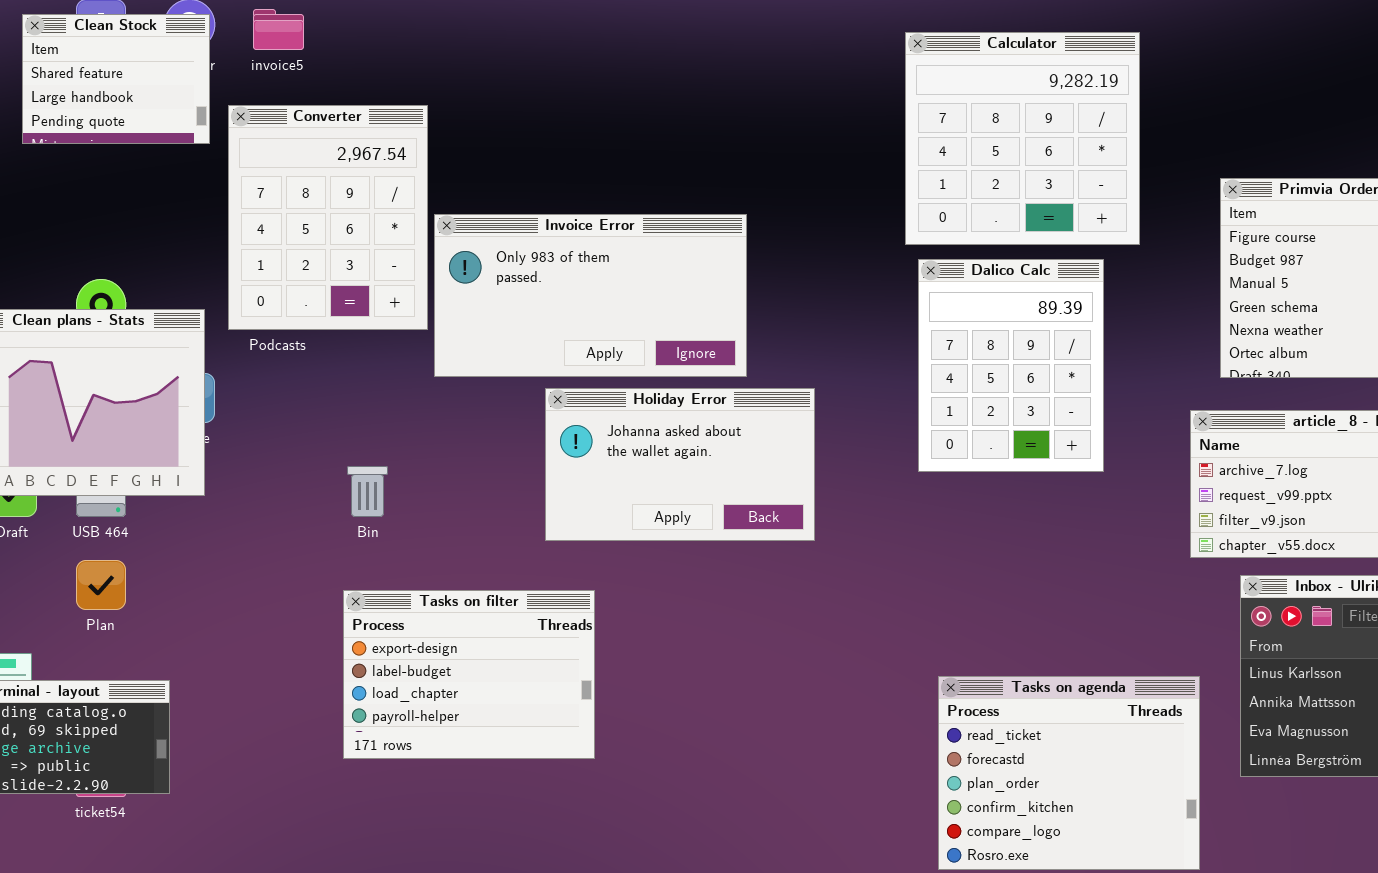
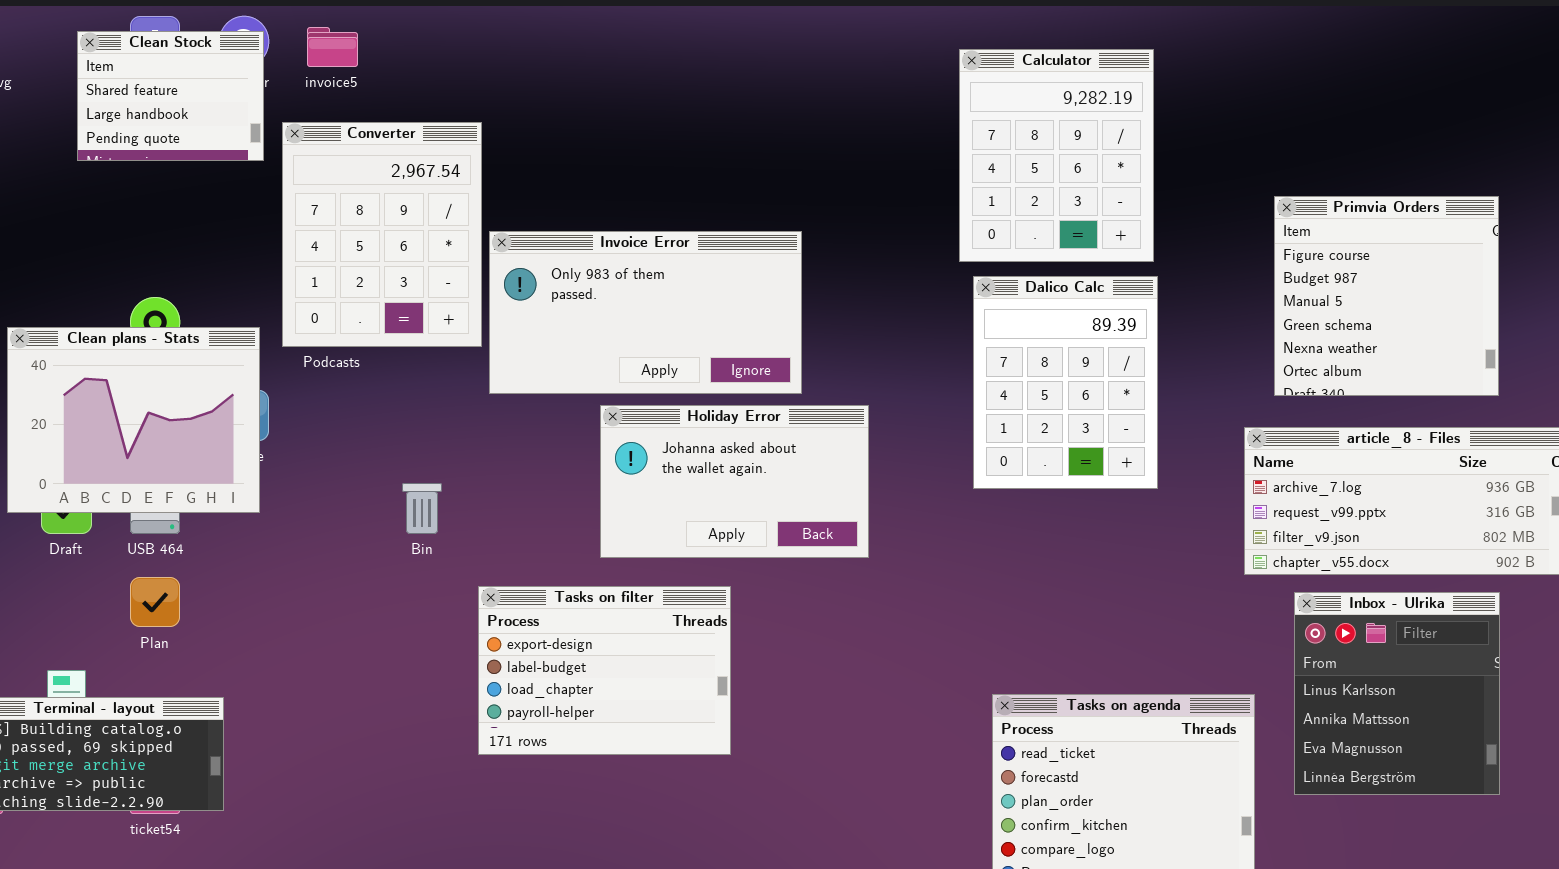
Calculator: [905,32,1140,245] -> [959,49,1154,262], resized
Tasks on filter: [343,590,595,759] -> [478,586,731,755], moved

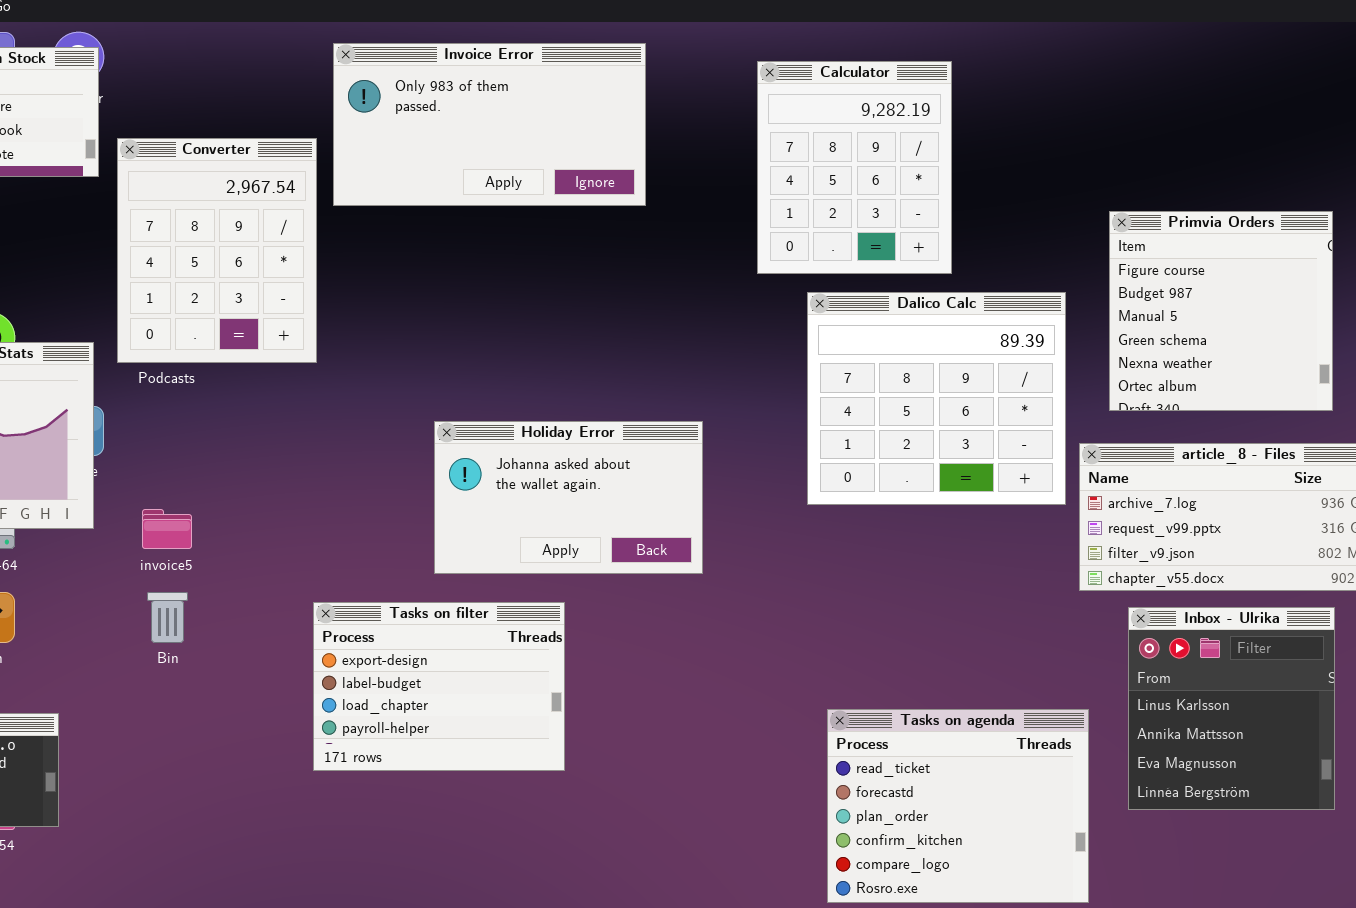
invoice5: [307,27,358,67] -> [142,509,192,549], moved
Calculator: [959,49,1154,262] -> [757,61,952,274], moved
Invoice Error: [489,231,802,394] -> [333,43,646,206], moved
Dalico Calc: [973,276,1158,489] -> [807,292,1066,505], resized
Bin: [402,483,442,534] -> [147,592,188,643], moved

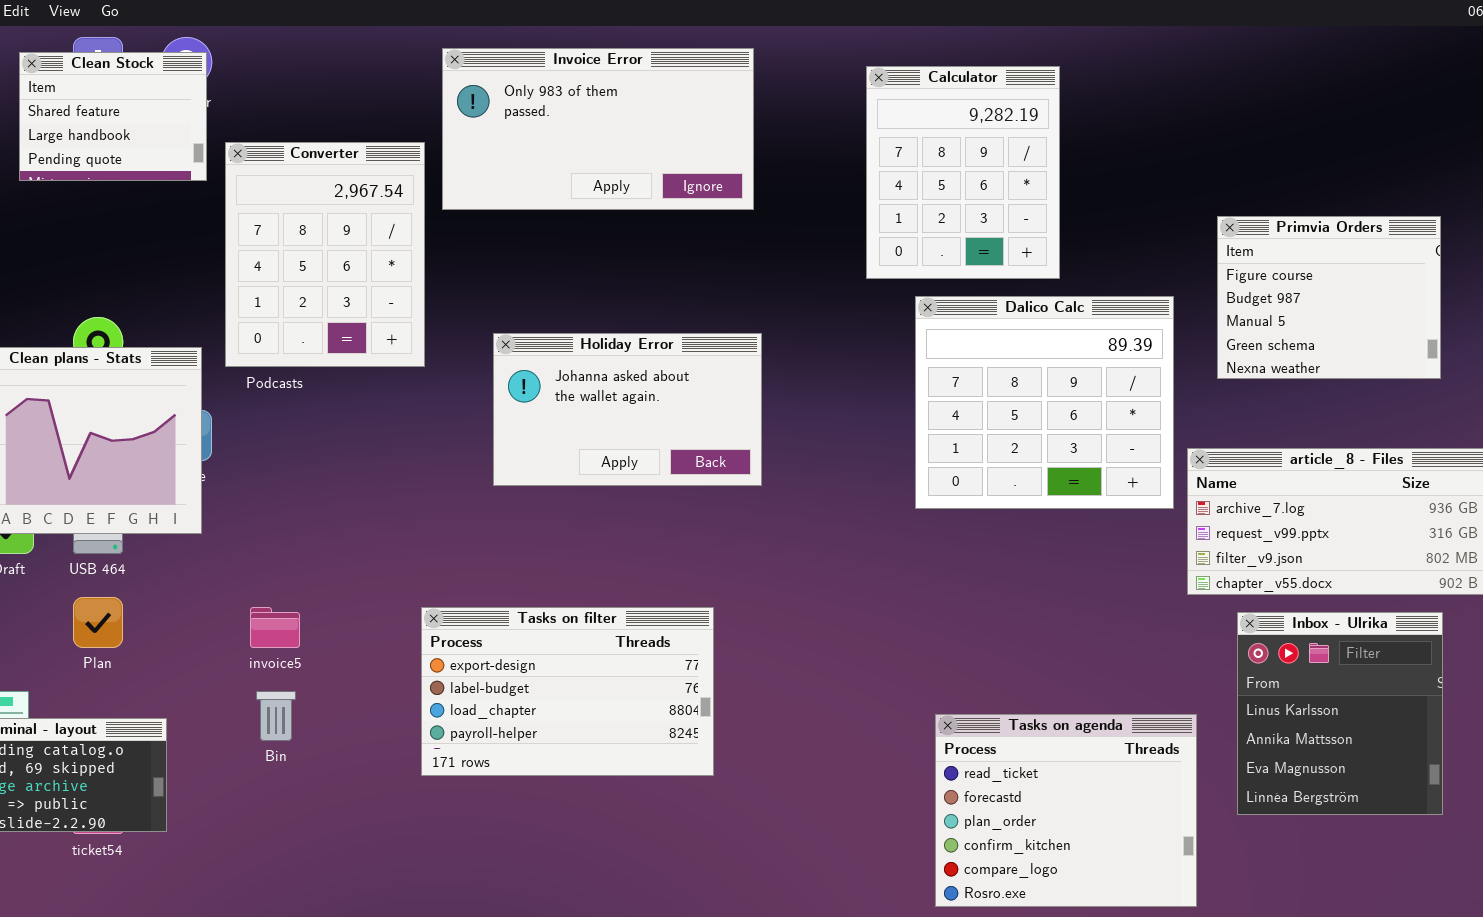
Primvia Orders: [1109,211,1333,411] -> [1217,216,1441,379], resized
Holiday Error: [434,421,703,574] -> [493,333,762,486], moved
invoice5: [142,509,192,549] -> [250,607,300,648], moved
Bin: [147,592,188,643] -> [256,691,296,741], moved
Tasks on filter: [313,602,565,771] -> [421,607,714,776], resized

